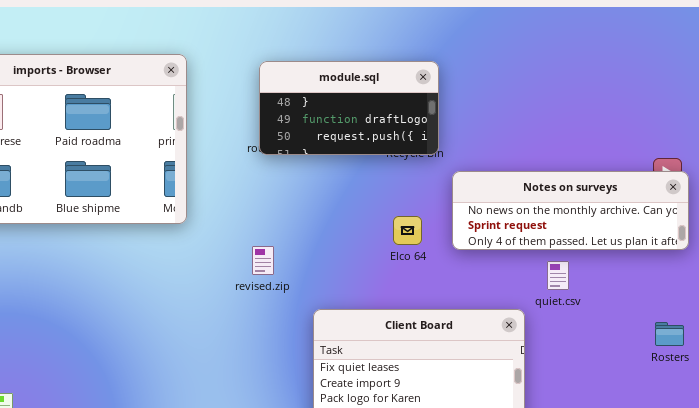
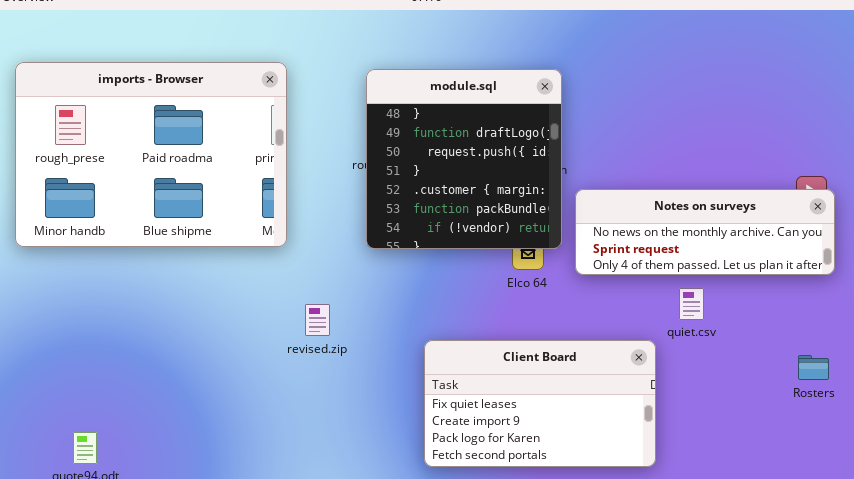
module.sql: [259,61,439,155] -> [366,69,562,249], resized
revised.zip: [252,246,274,275] -> [305,304,330,336], moved

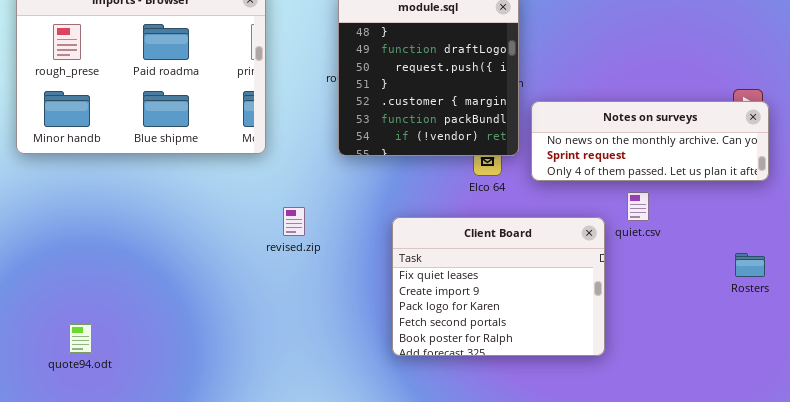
Client Board: [424,340,656,467] -> [392,217,605,356], resized

